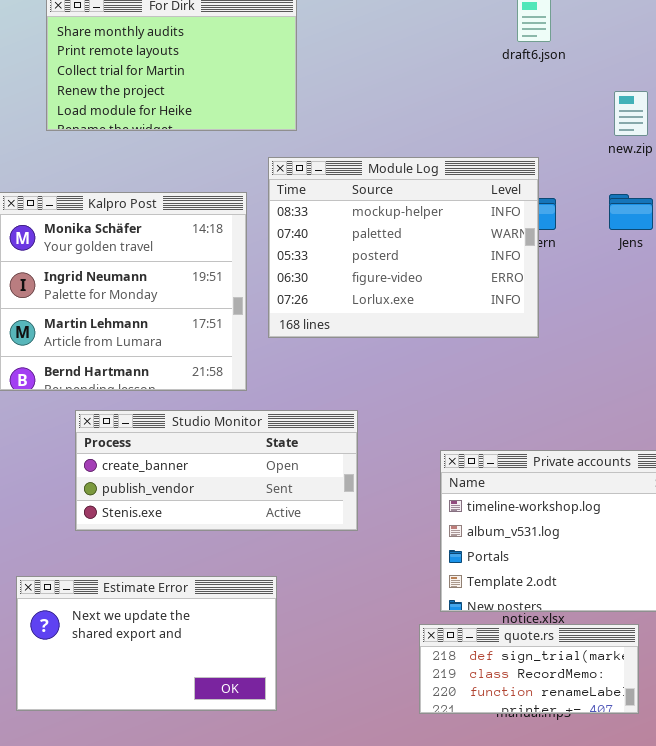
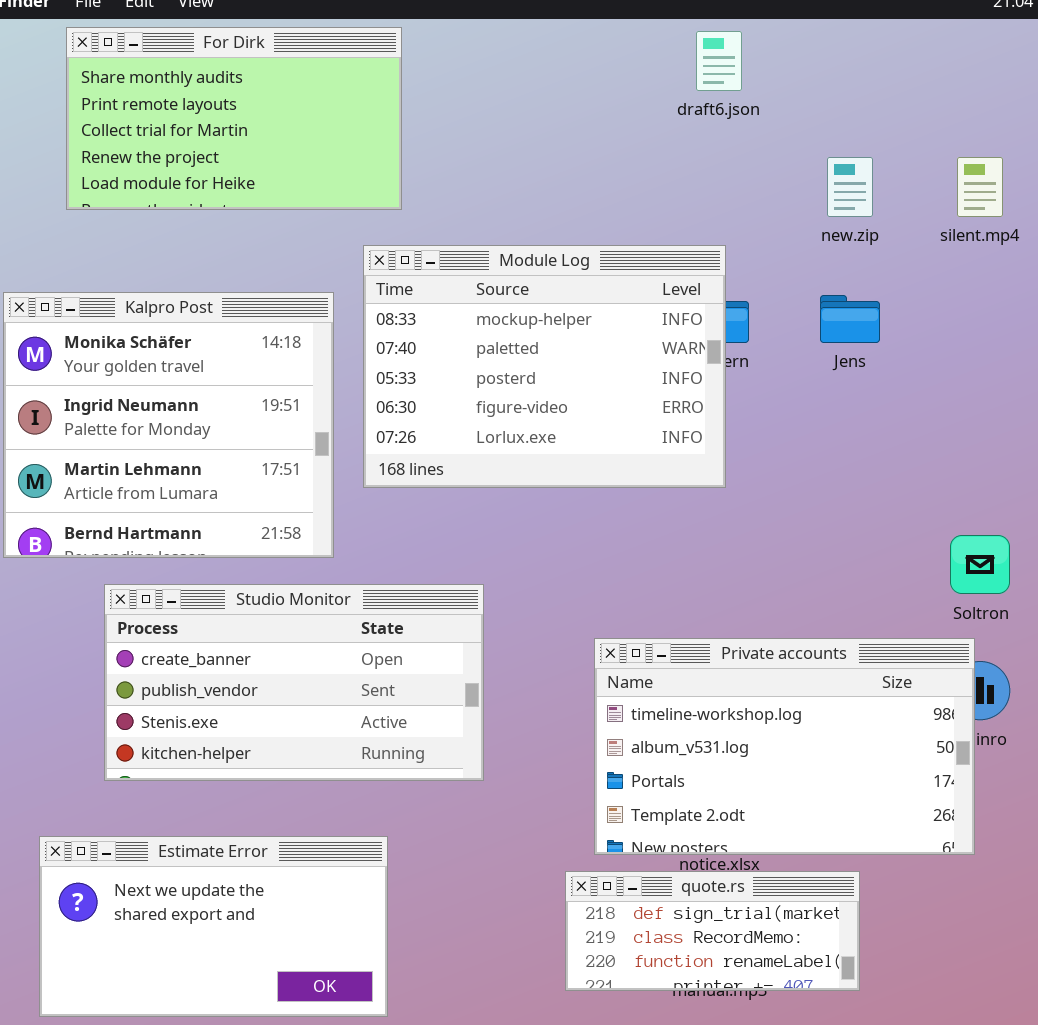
Studio Monitor: [75,410,358,531] -> [104,584,484,781], resized
Estimate Error: [16,576,277,711] -> [39,836,388,1017], moved

